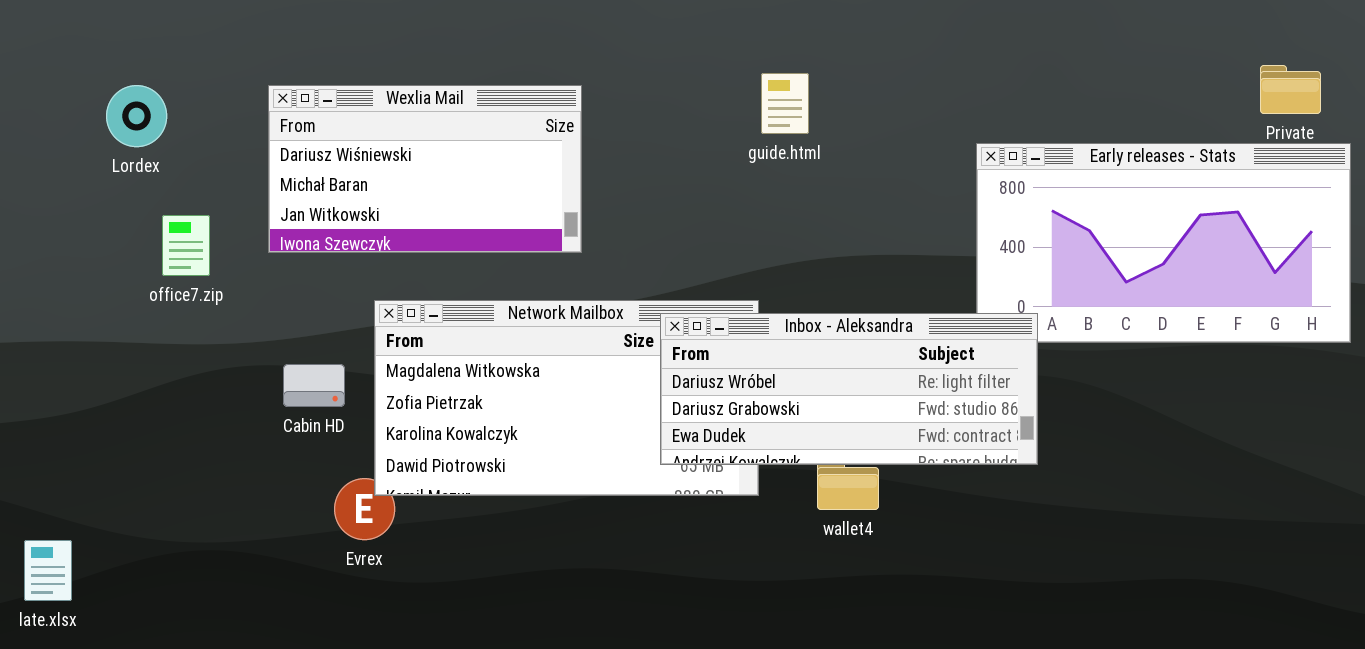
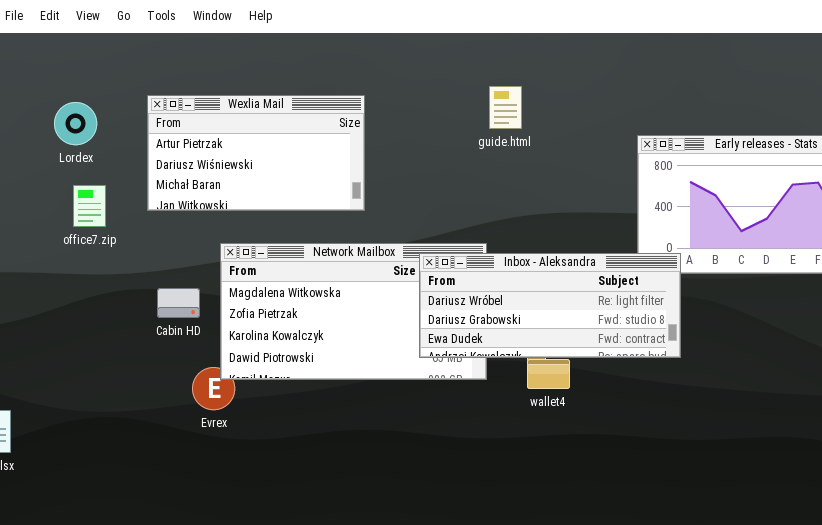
Lordex: [106,85,167,147] -> [54,102,97,145], moved
Wexlia Mail: [268,85,582,253] -> [147,95,365,211], scrolled up 1 row

